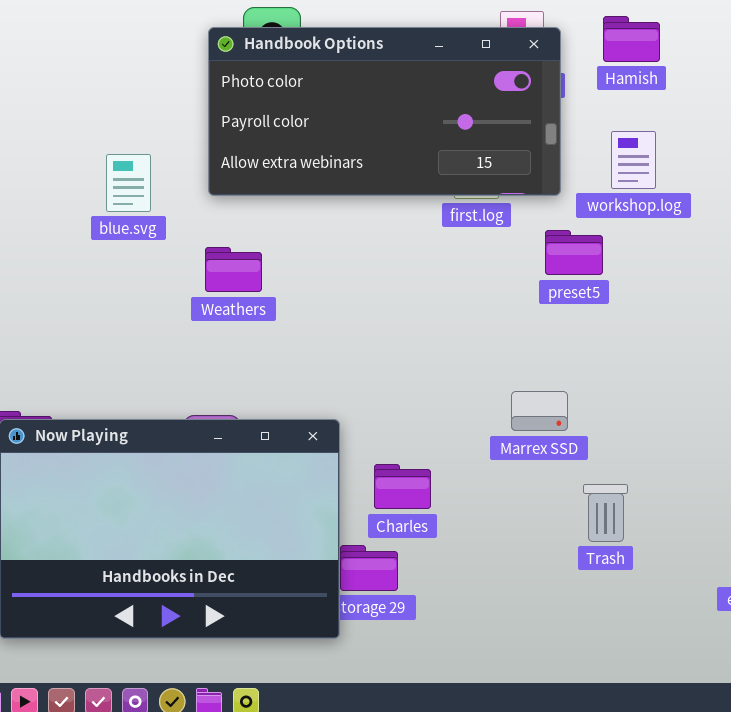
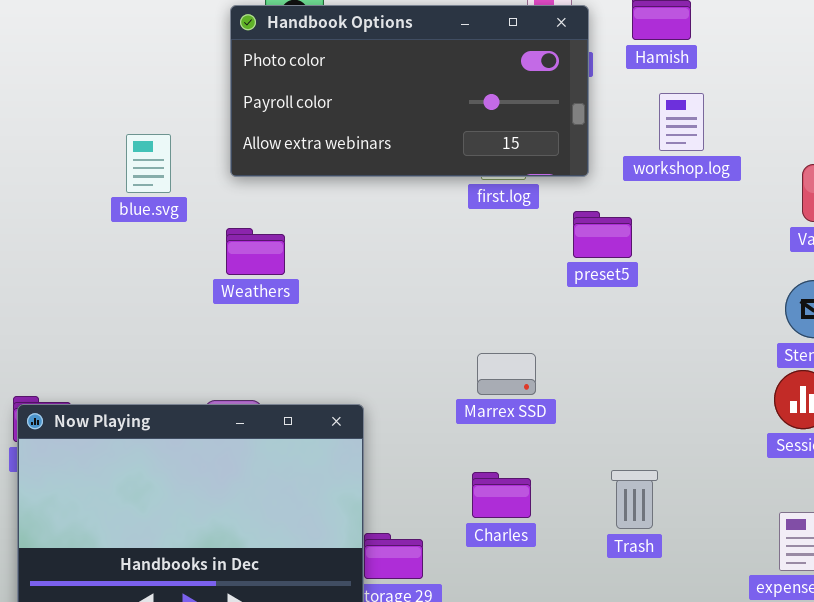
workshop.log: [611,131,656,189] -> [659,93,704,151], moved
Marrex SSD: [511,391,568,431] -> [477,353,536,395], moved
Charles: [374,464,431,509] -> [472,472,531,518], moved

